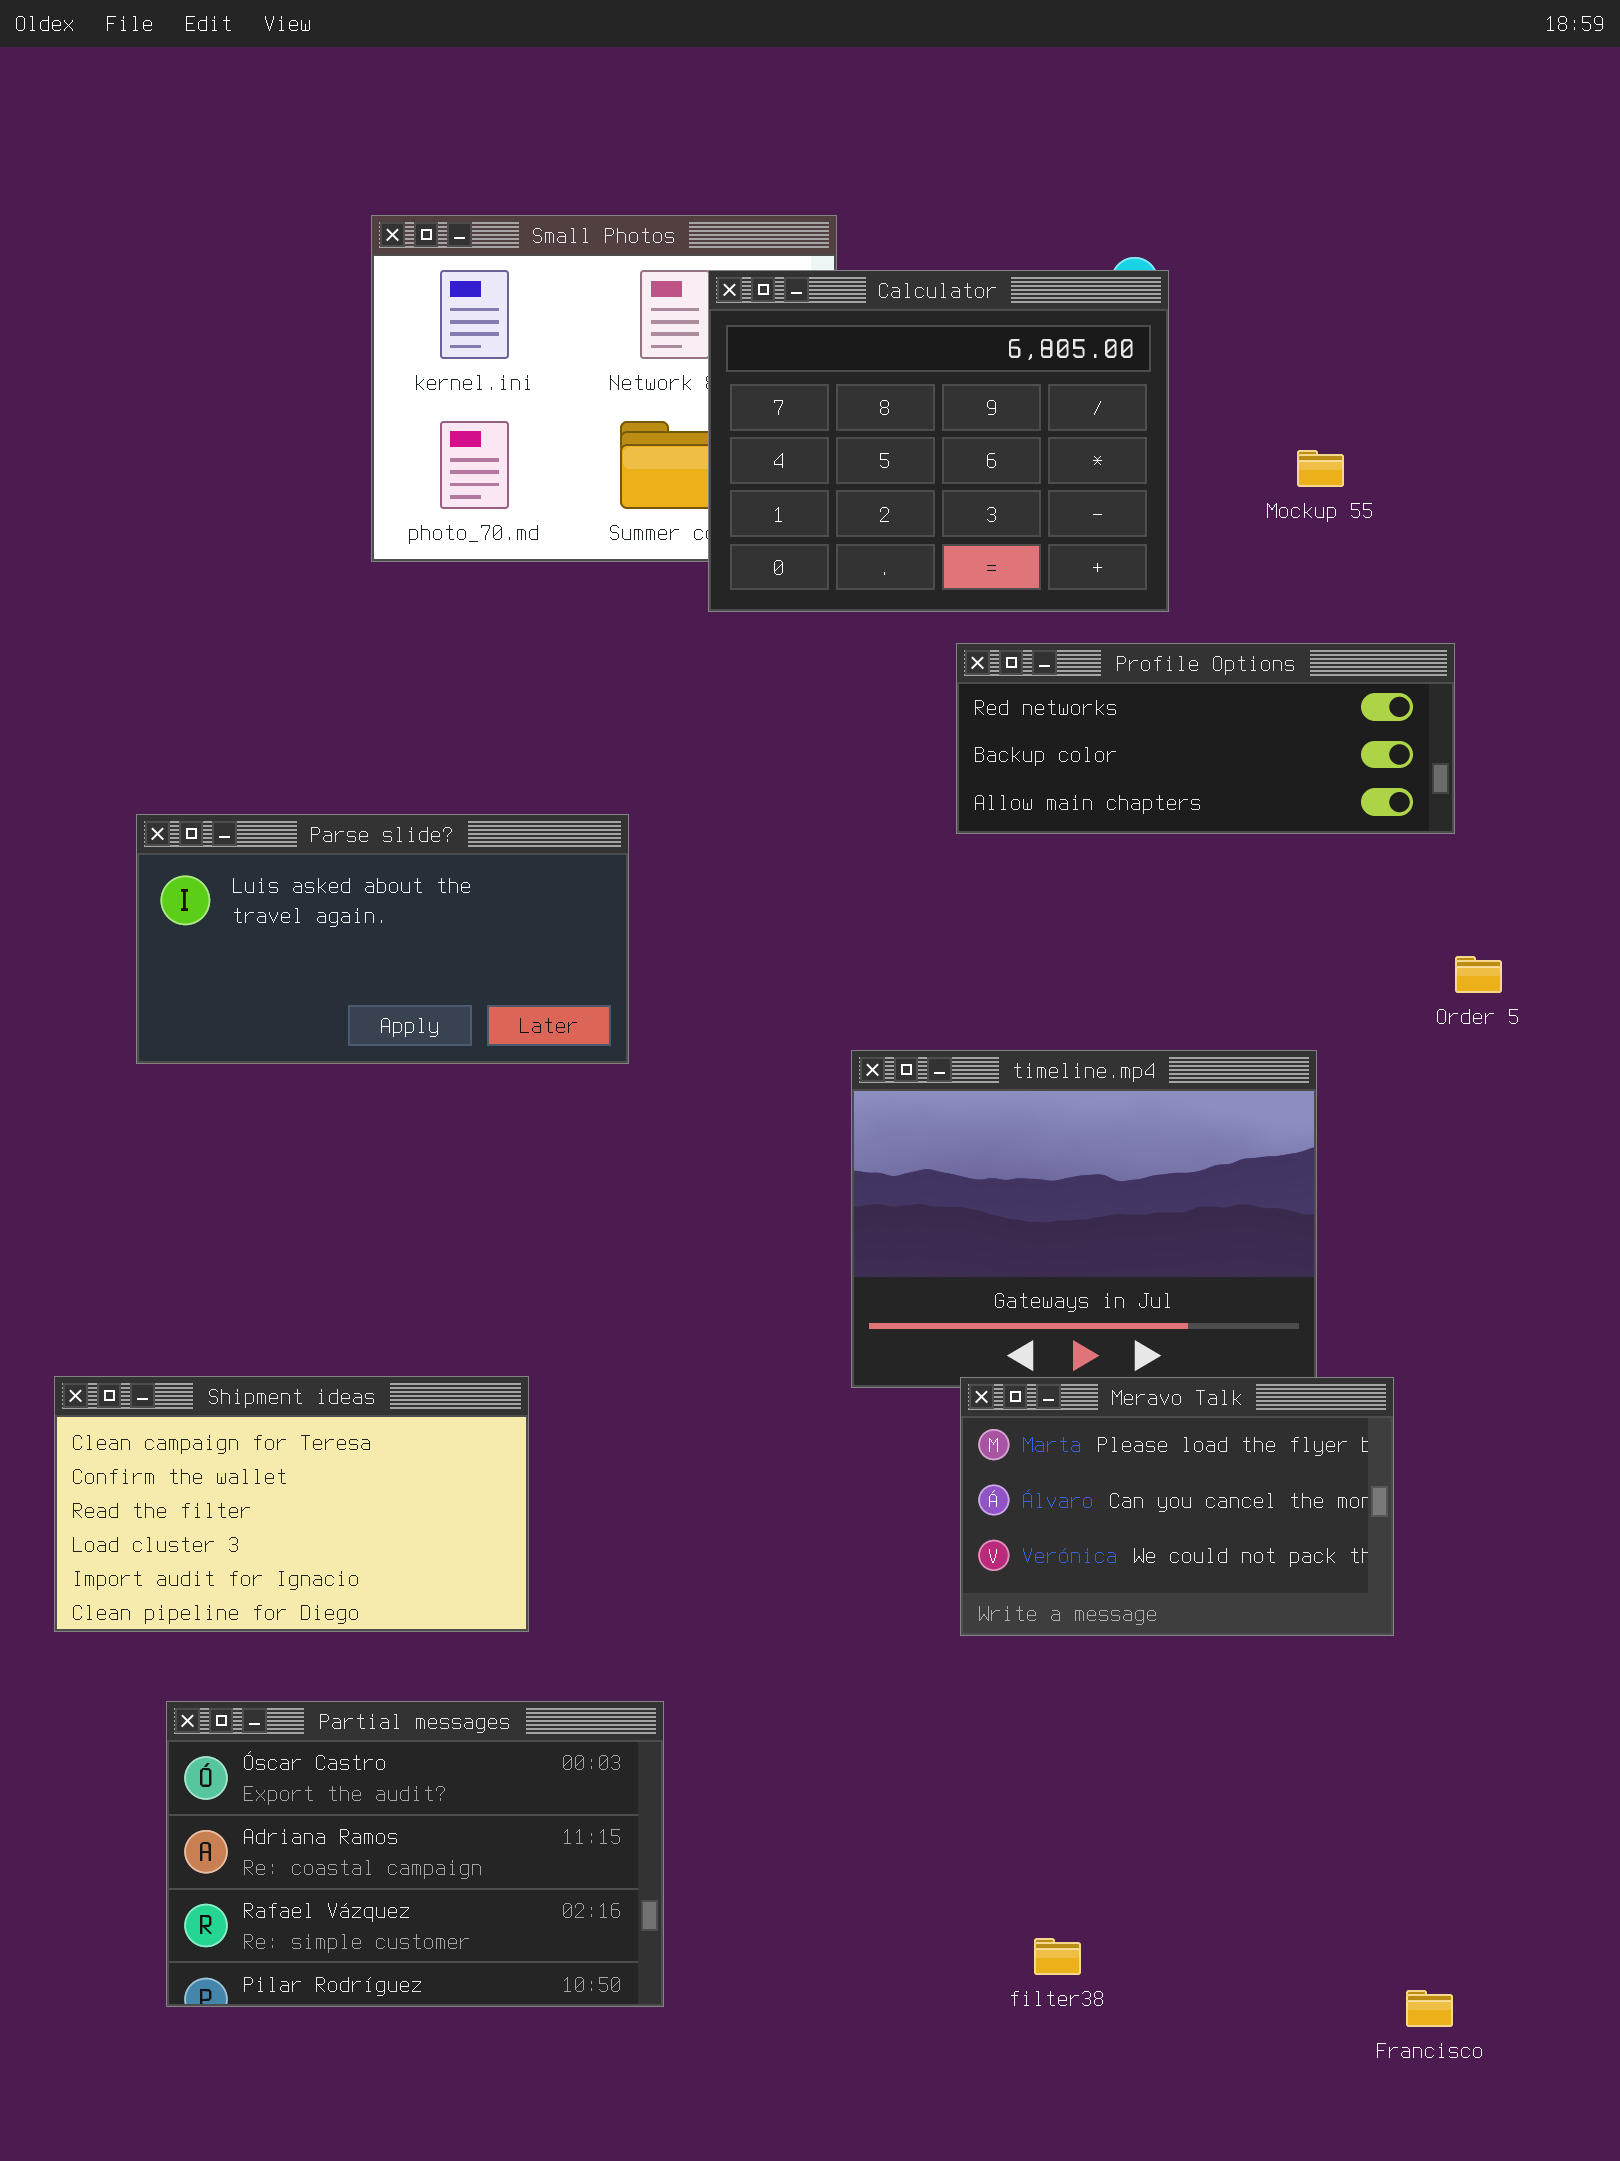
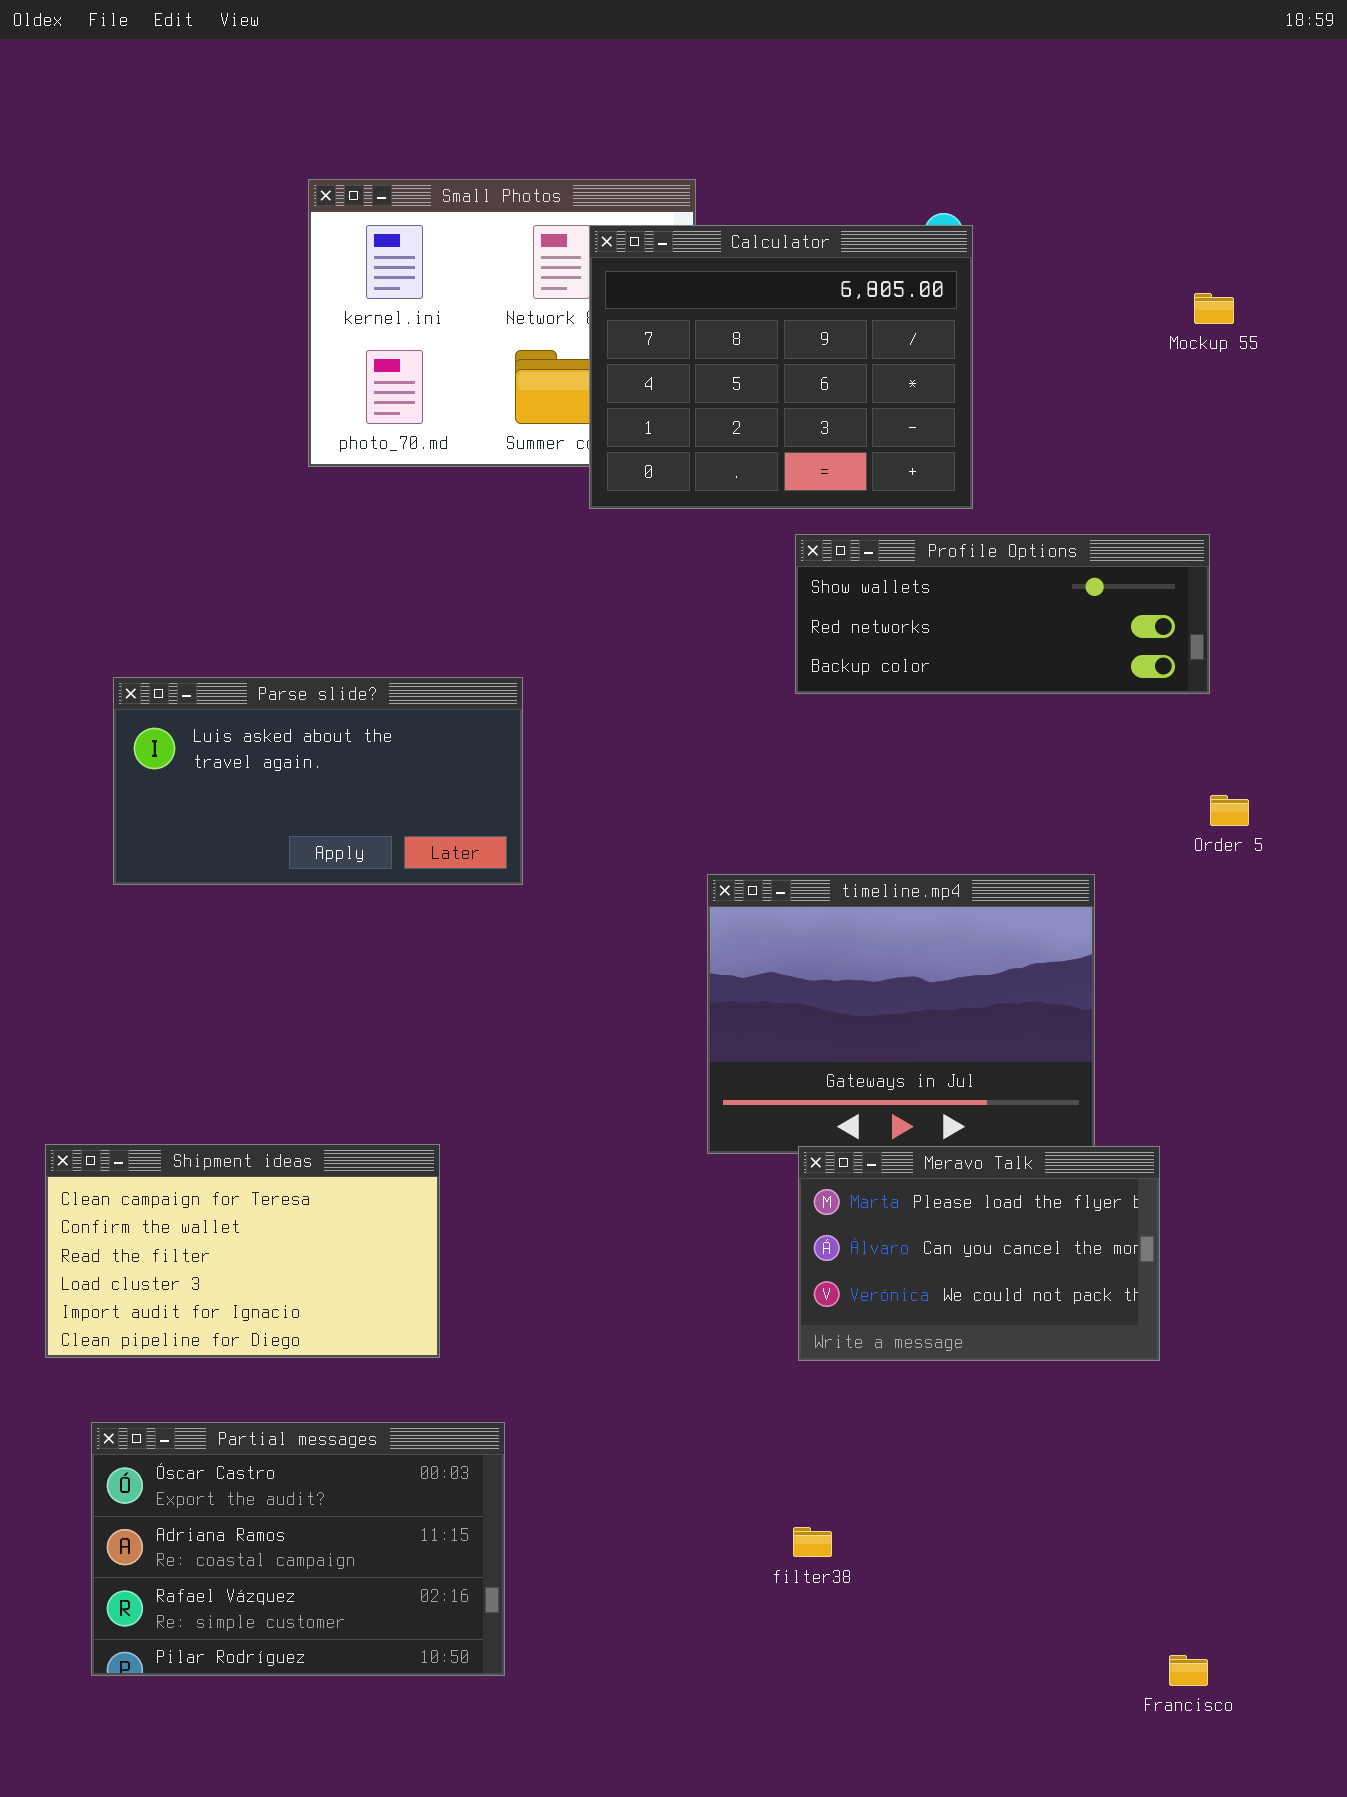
Mockup 55: [1297,450,1344,487] -> [1194,293,1234,324], moved
Profile Options: [956,643,1455,834] -> [795,534,1210,694], scrolled up 1 row
Partial messages: [166,1701,664,2007] -> [91,1422,505,1676], moved
filter38: [1034,1938,1081,1975] -> [793,1527,832,1557], moved

